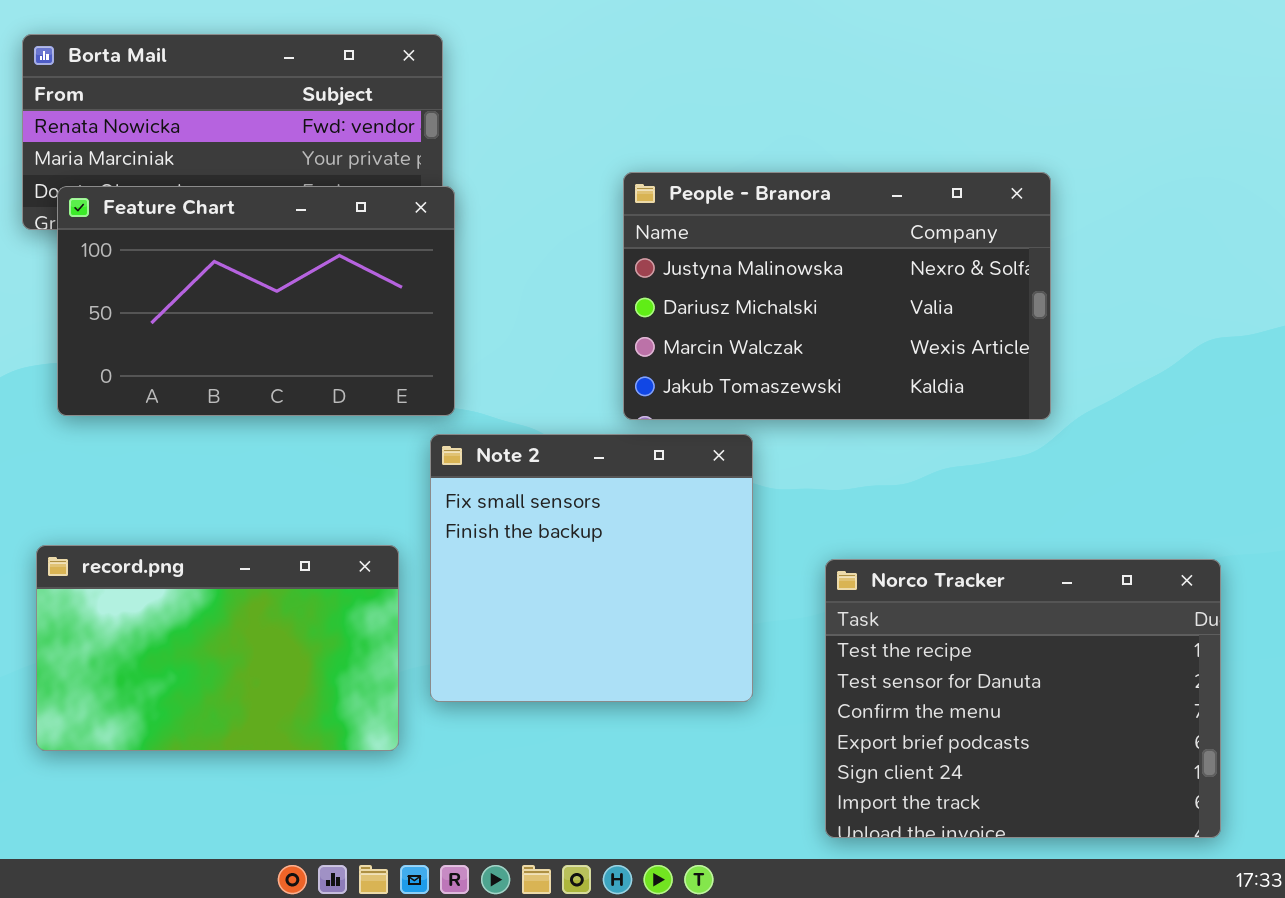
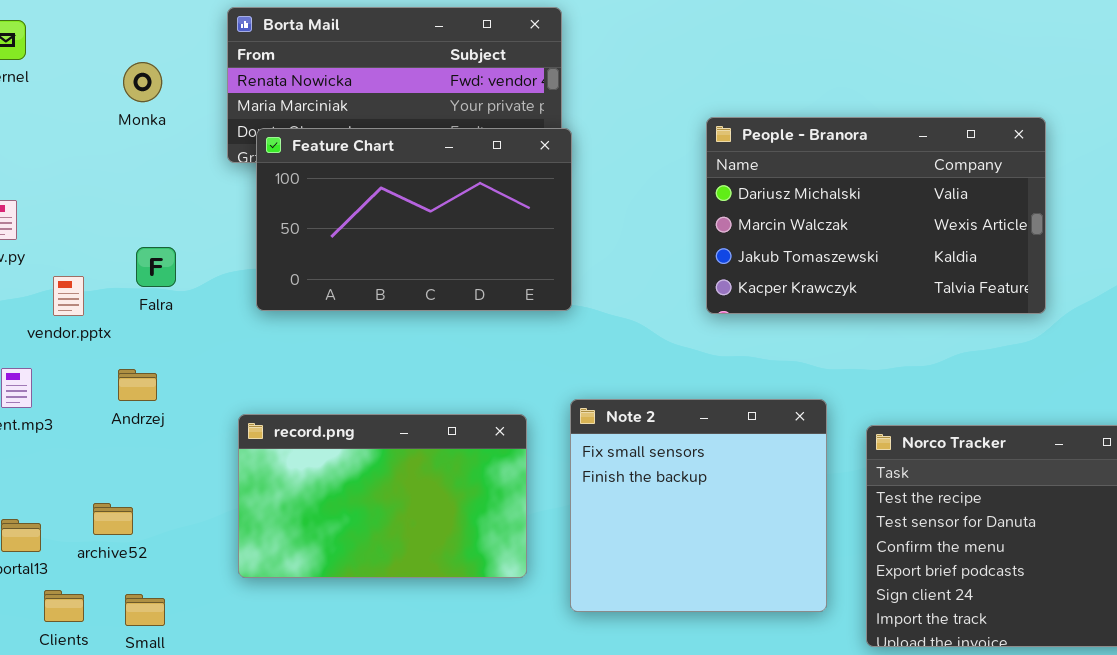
People - Branora: [623,172,1051,420] -> [706,117,1046,314], scrolled down 1 row
Note 2: [430,434,753,702] -> [570,399,827,612], moved

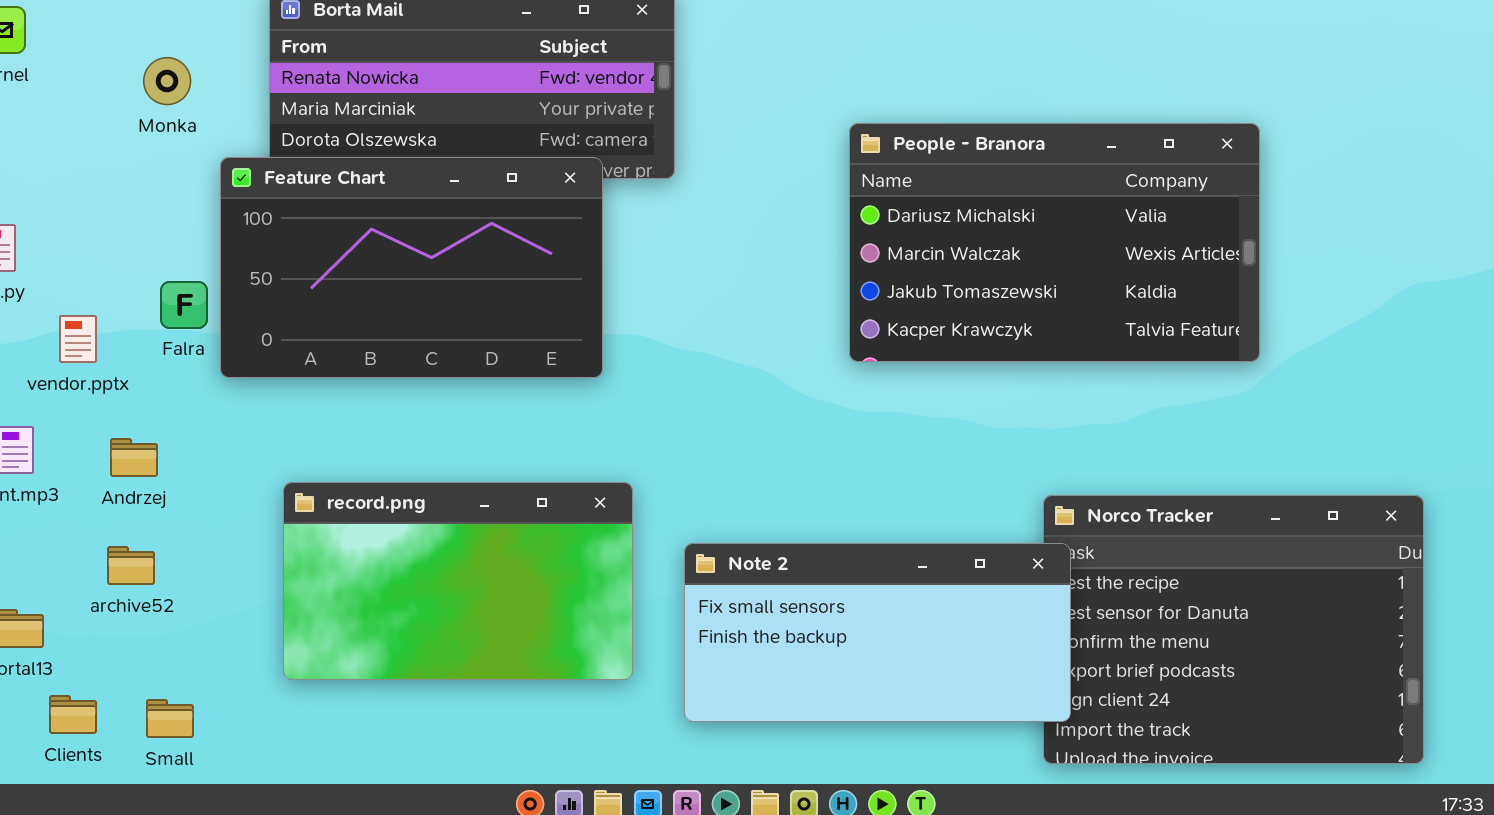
Feature Chart: [256,128,572,311] -> [220,157,603,378], moved
Andrzej: [118,369,157,401] -> [110,438,158,477], moved
Note 2: [570,399,827,612] -> [684,543,1071,722], resized
archive52: [93,503,133,535] -> [107,546,155,585], moved

